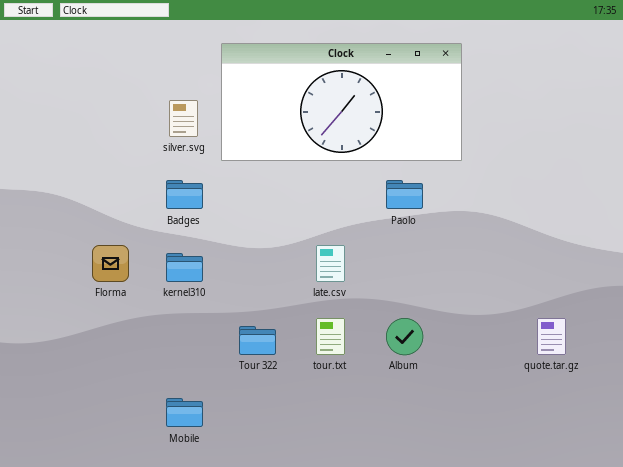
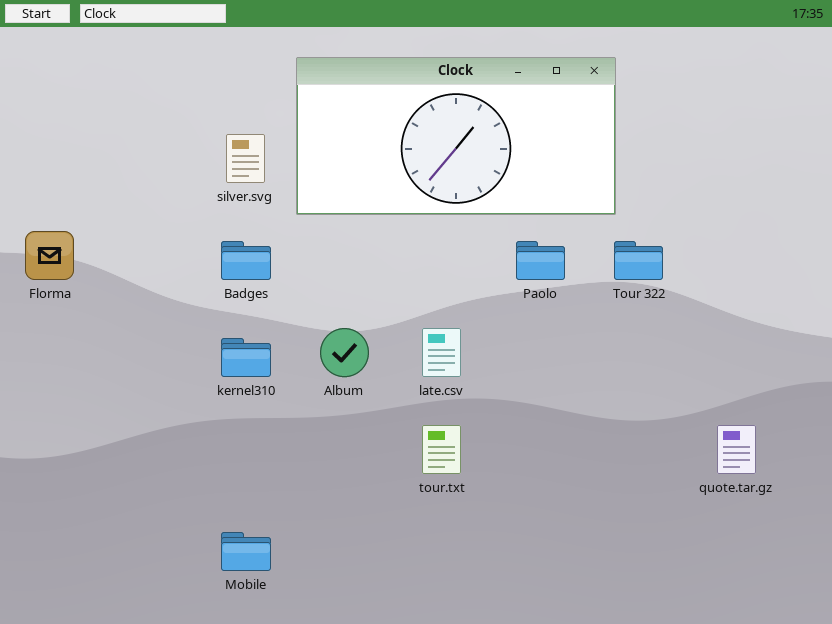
Florma: [92,245,129,282] -> [25,231,74,280], moved
Album: [386,318,423,355] -> [320,328,369,377], moved
Tour 322: [239,326,276,355] -> [614,241,663,280], moved

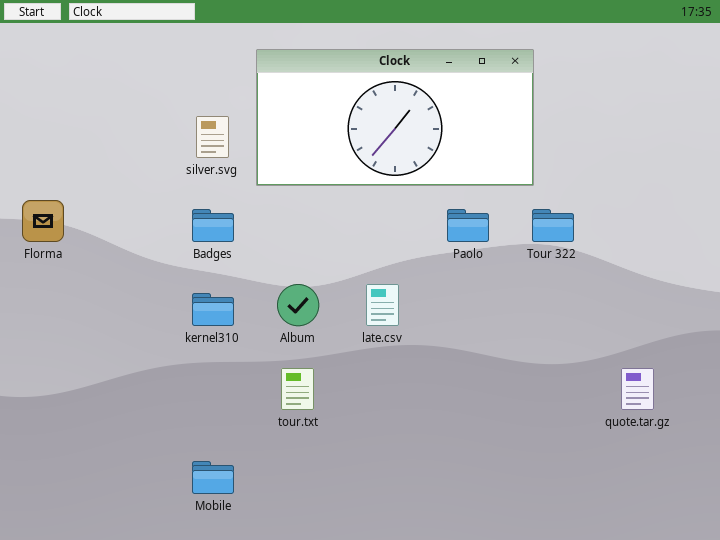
tour.txt: [422,425,461,474] -> [281,368,314,410], moved

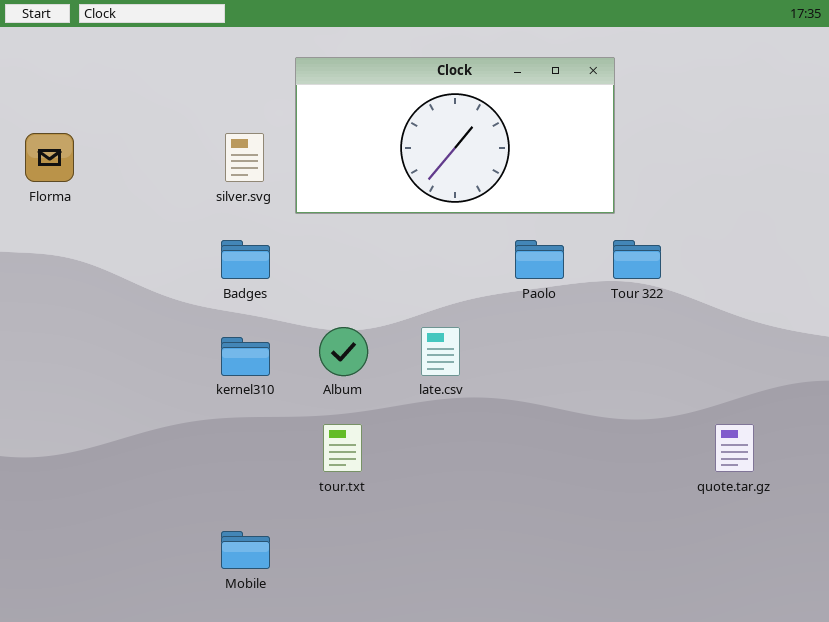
Florma: [22,200,64,242] -> [25,133,74,182], moved

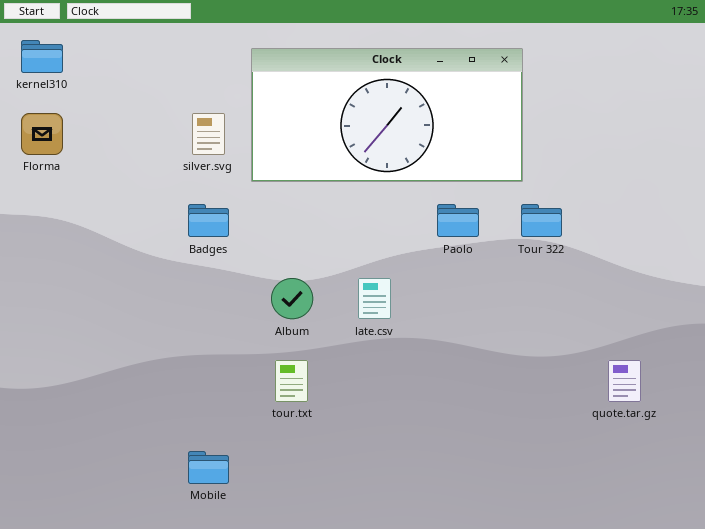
kernel310: [221,337,270,376] -> [21,40,63,73], moved

